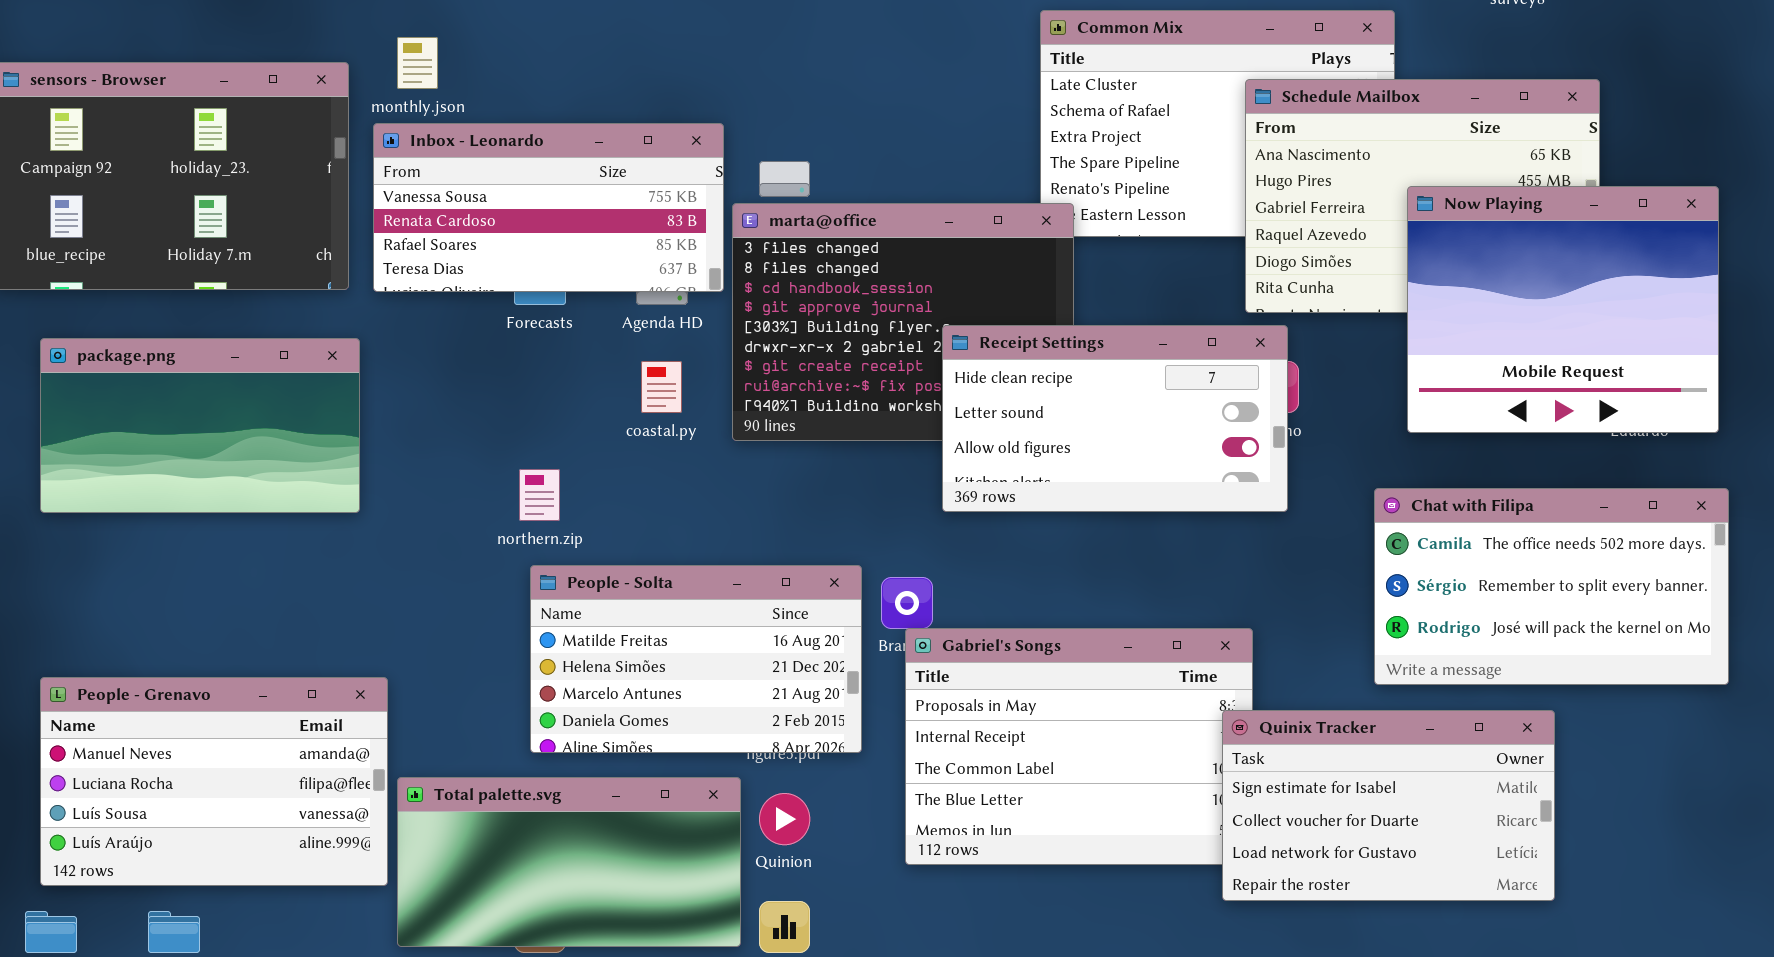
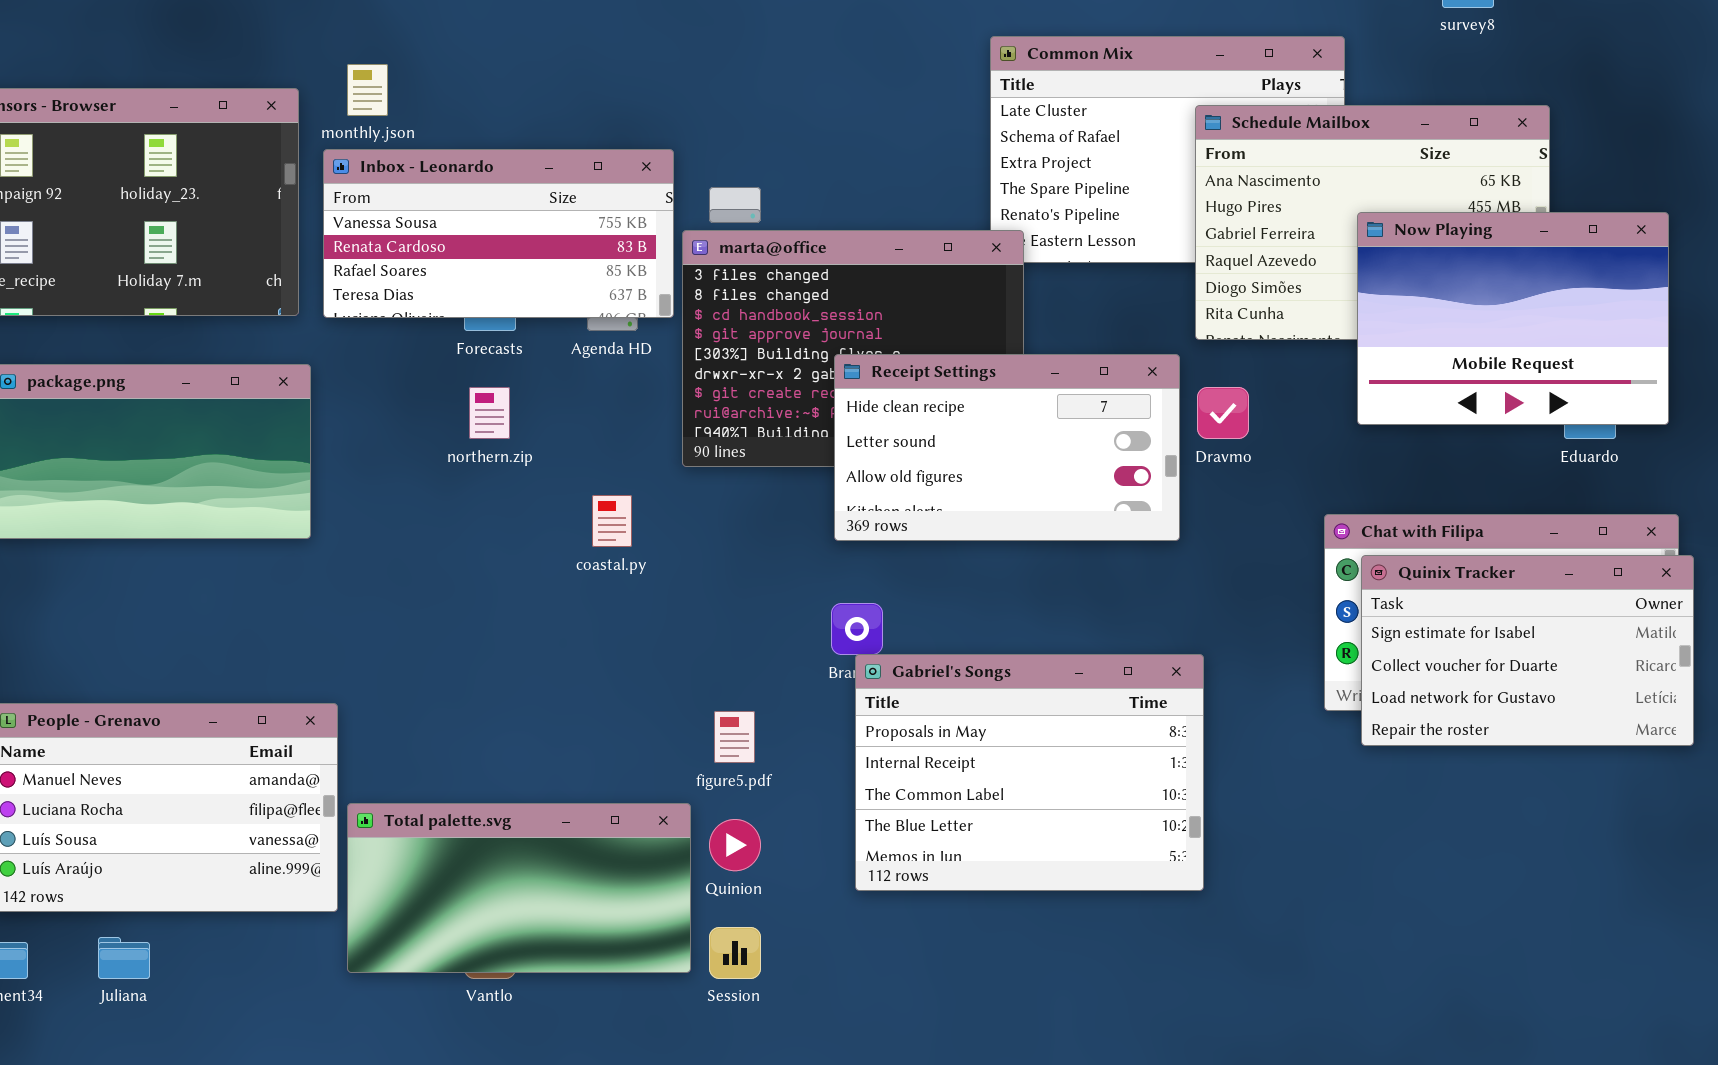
Now Playing: [1407,186,1719,433] -> [1357,212,1669,425], resized
Receipt Settings: [942,325,1288,512] -> [834,354,1180,541], moved
coastal.py: [641,361,682,413] -> [592,495,632,547], moved
northern.zip: [519,469,560,521] -> [469,387,510,439], moved
People - Solta: [530,565,862,753] -> none, closed
Quinix Tracker: [1222,710,1555,901] -> [1361,555,1694,746], moved

